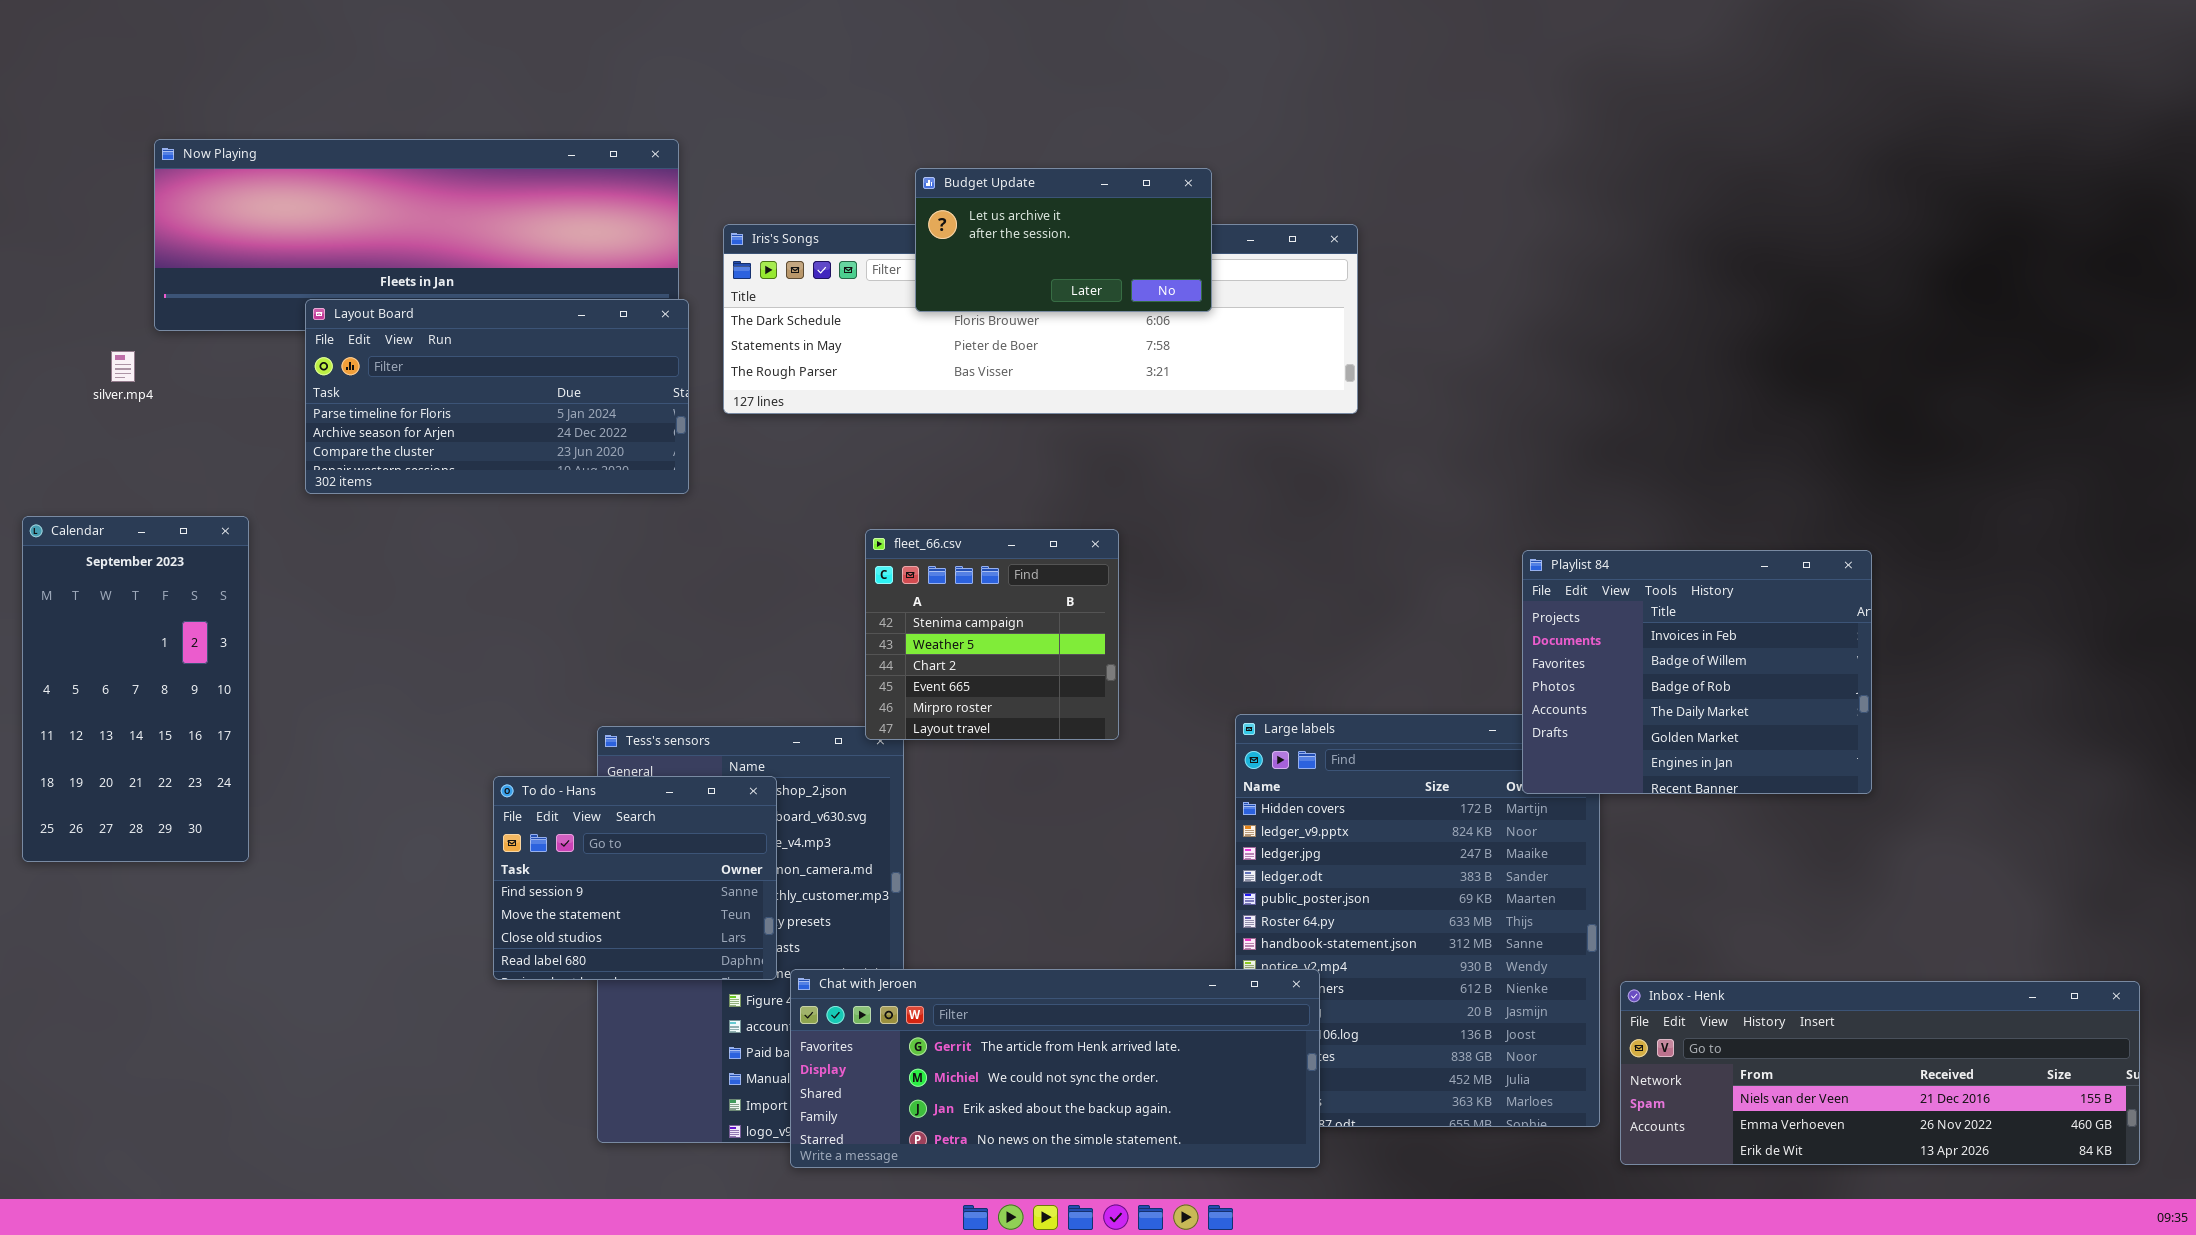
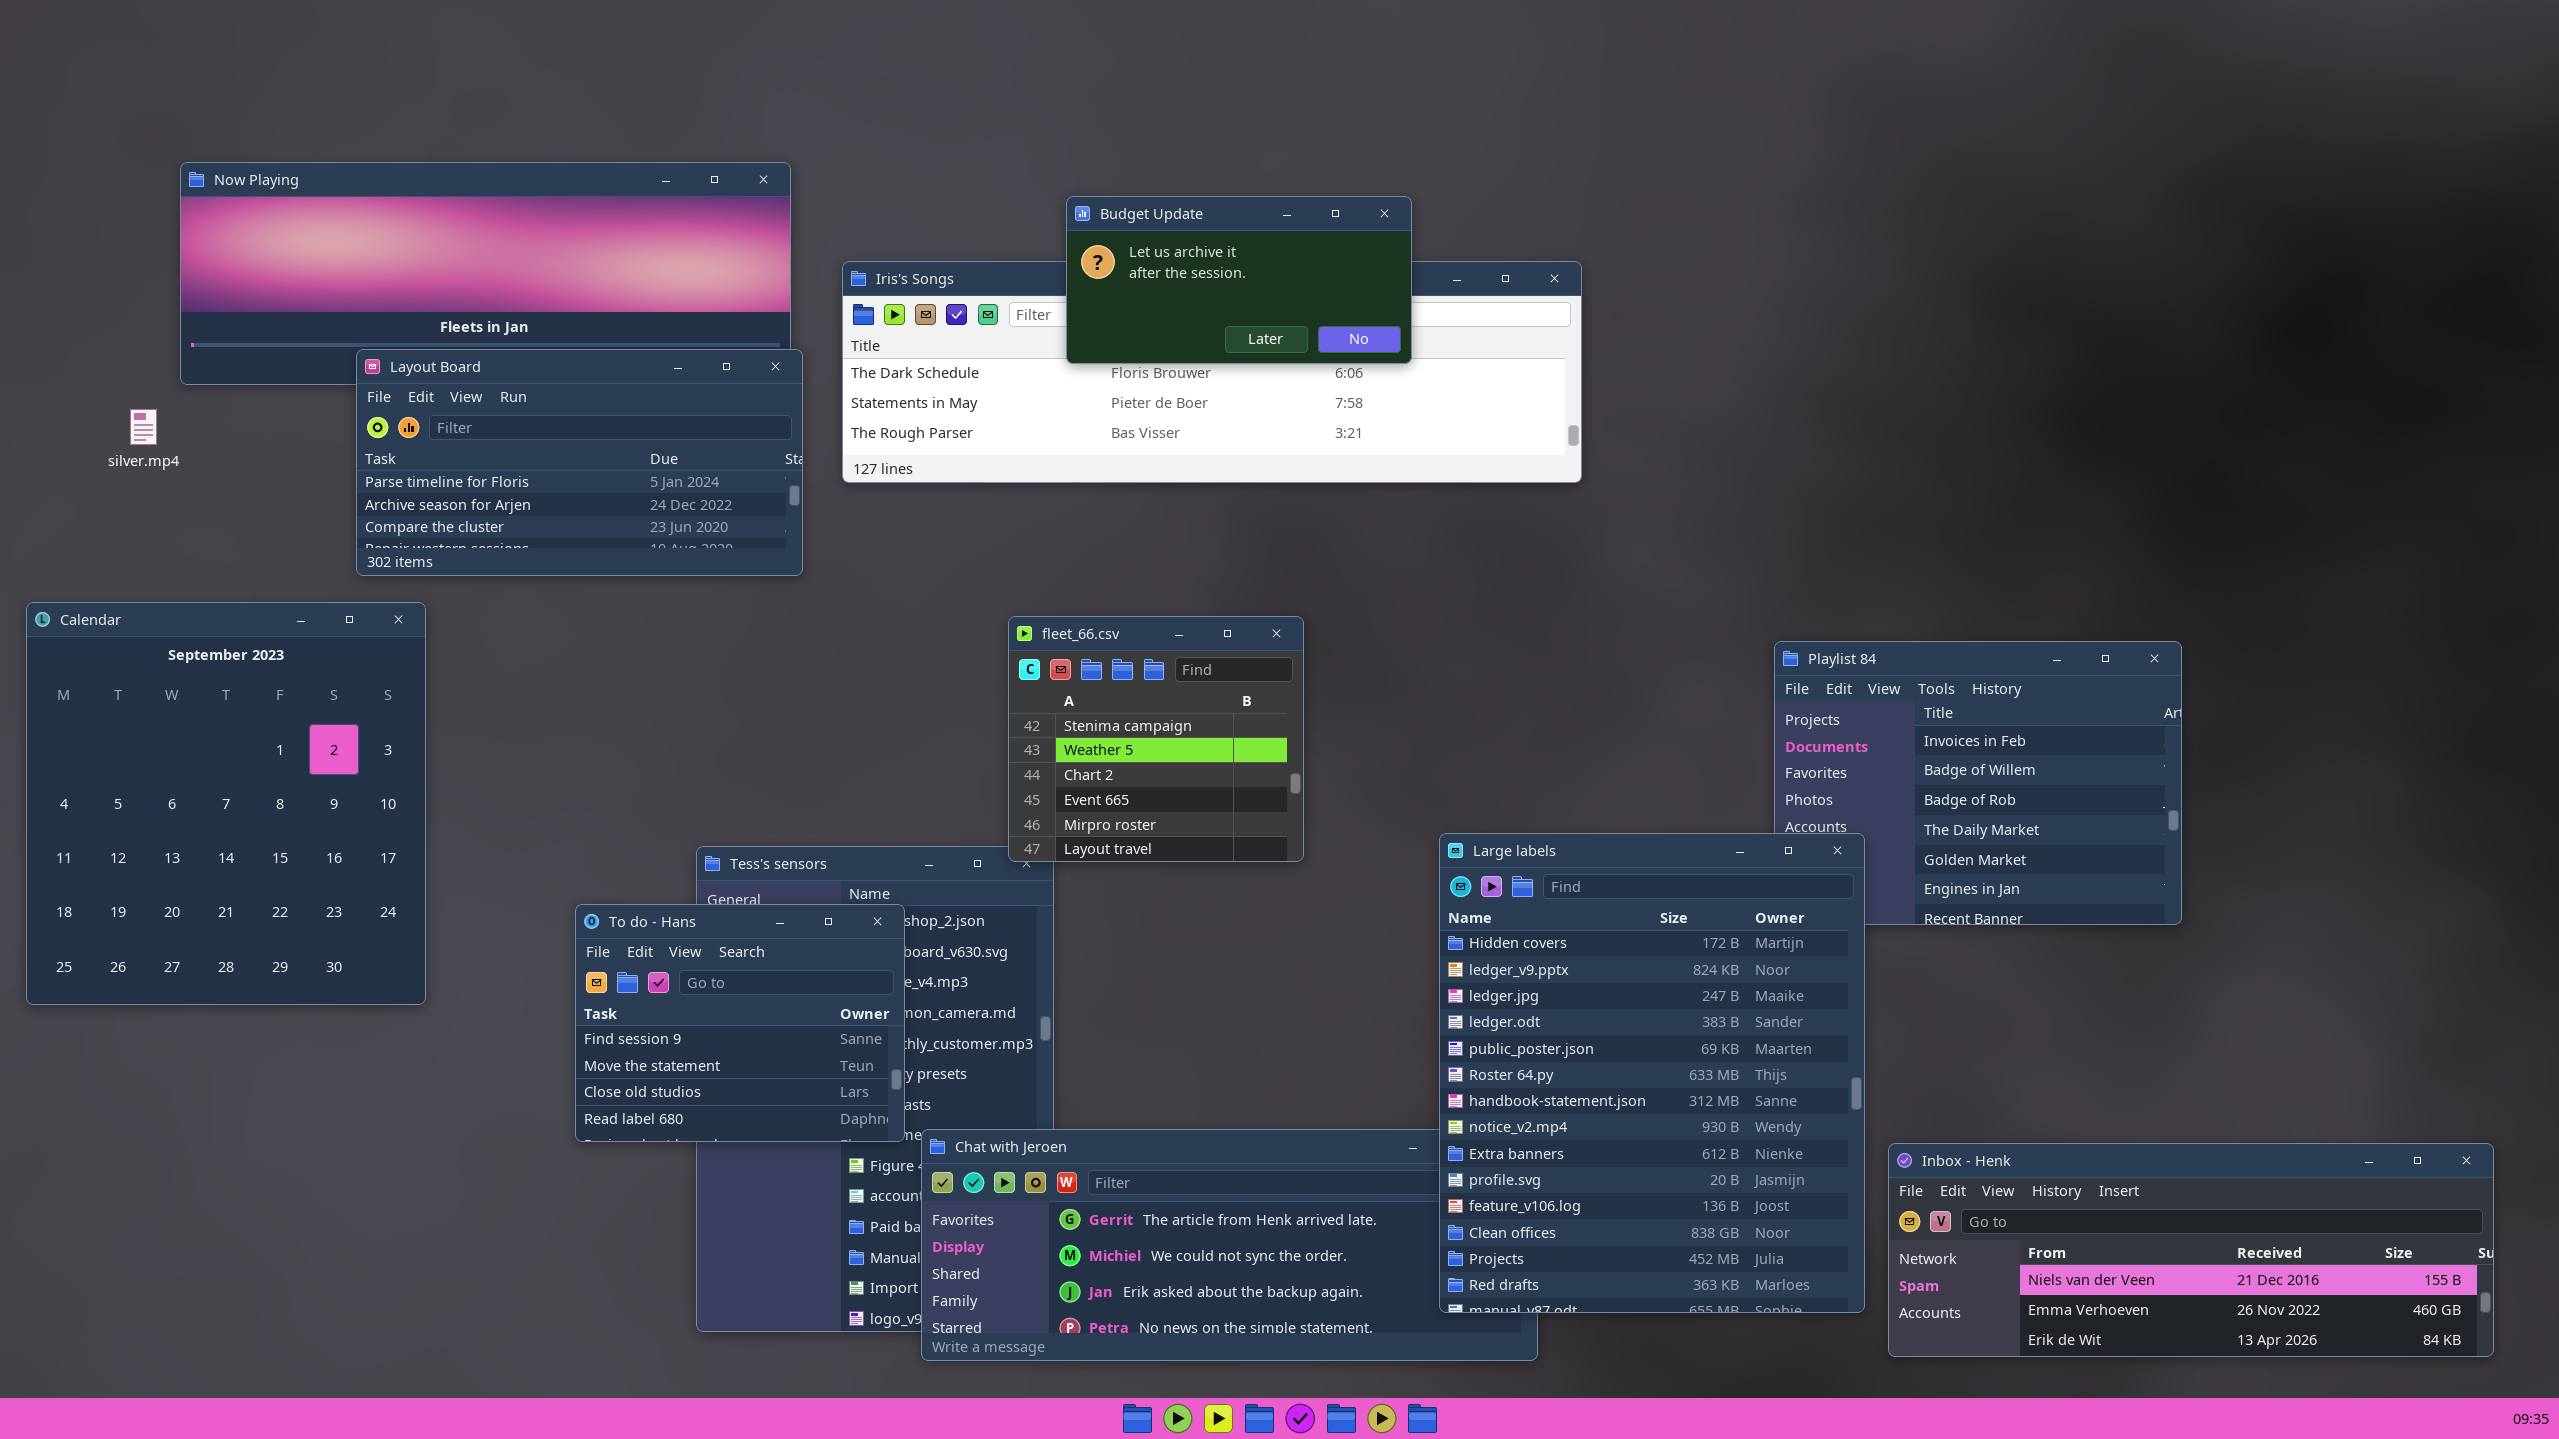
Calendar: [22,516,249,862] -> [26,602,426,1005], resized
Large labels: [1235,714,1600,1127] -> [1439,833,1865,1313], raised

